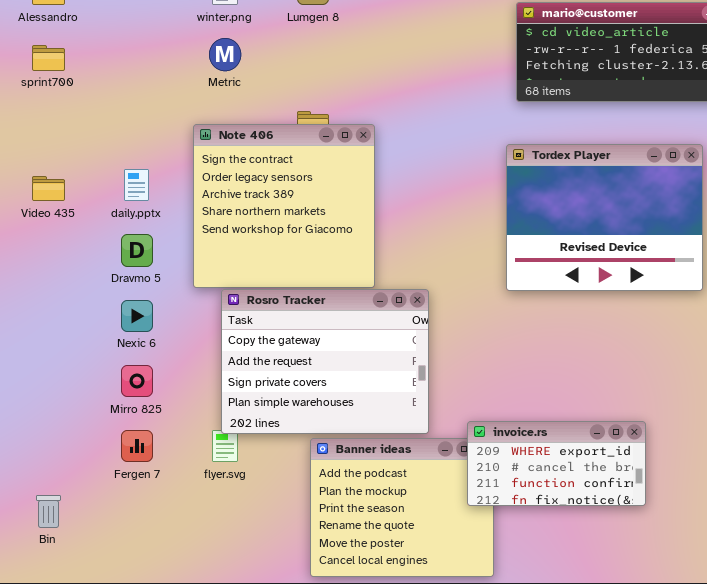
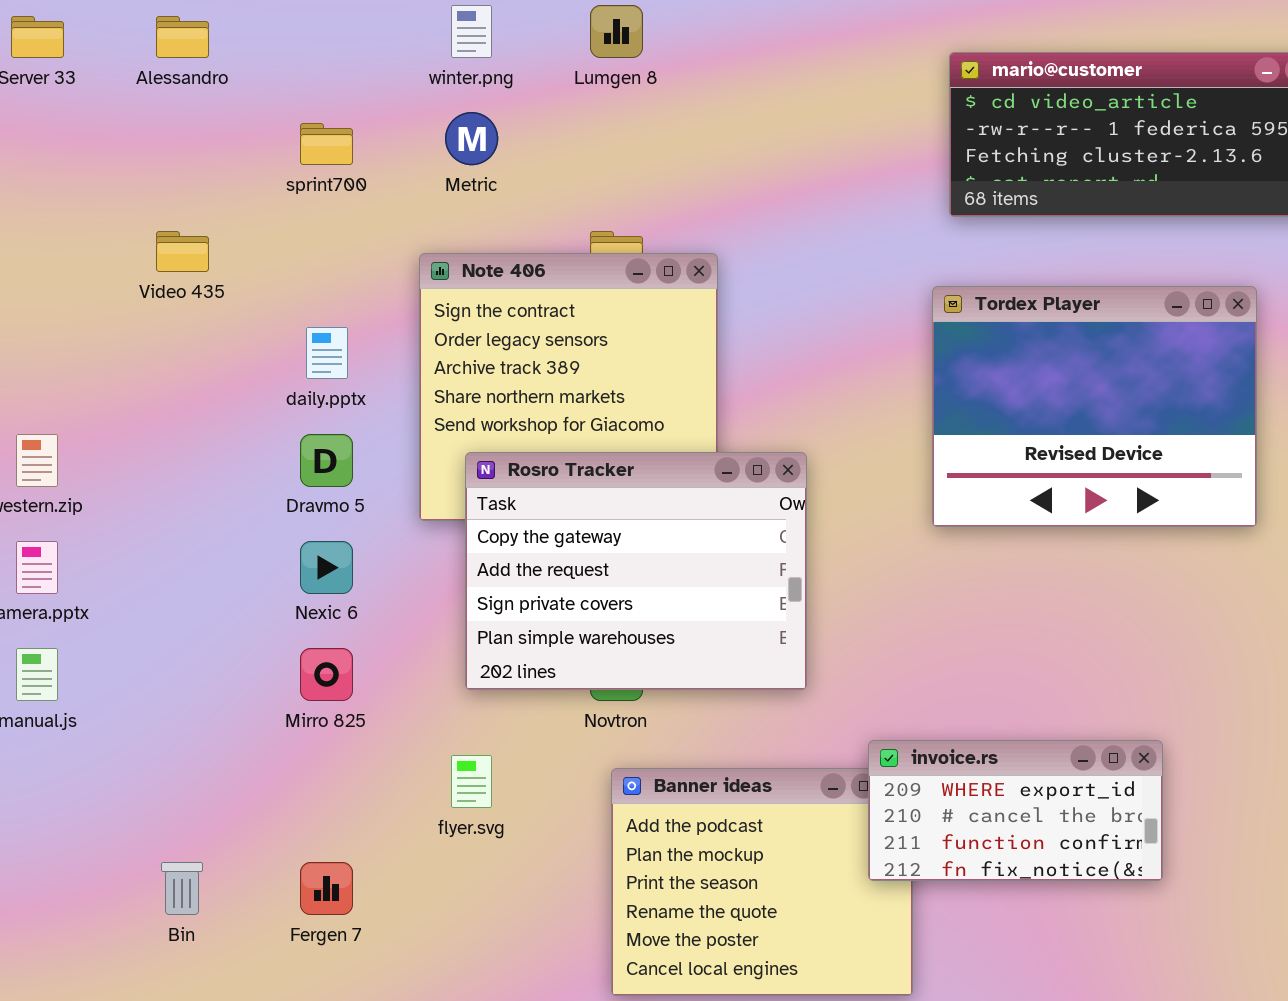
sprint700: [32,45,65,71] -> [300,123,353,165], moved
Video 435: [32,176,65,201] -> [156,231,209,272], moved
Rosro Tracker: [221,289,429,434] -> [465,452,807,690], moved
Fergen 7: [121,430,153,462] -> [300,862,353,915], moved

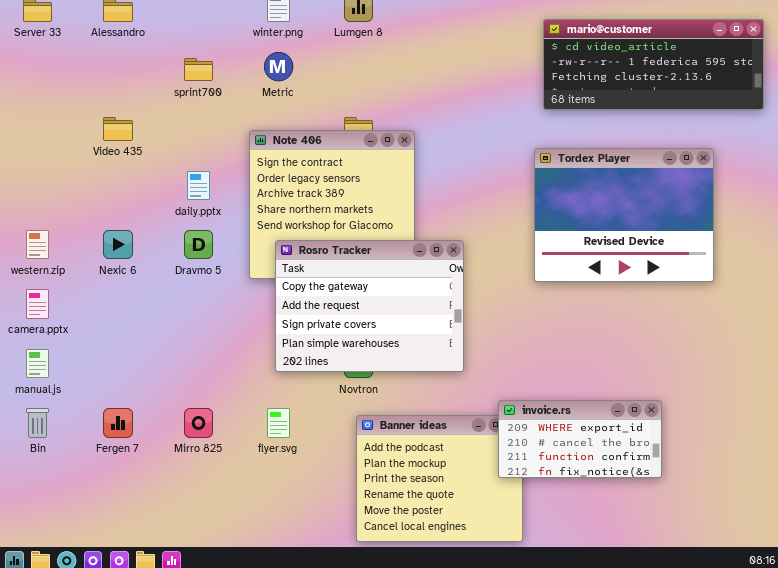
Nexic 6: [300,541,353,594] -> [103,230,133,259], moved
Mirro 825: [300,648,353,701] -> [184,408,213,438], moved
Bin: [161,862,203,915] -> [26,408,49,438], moved
Fergen 7: [300,862,353,915] -> [103,408,133,438], moved

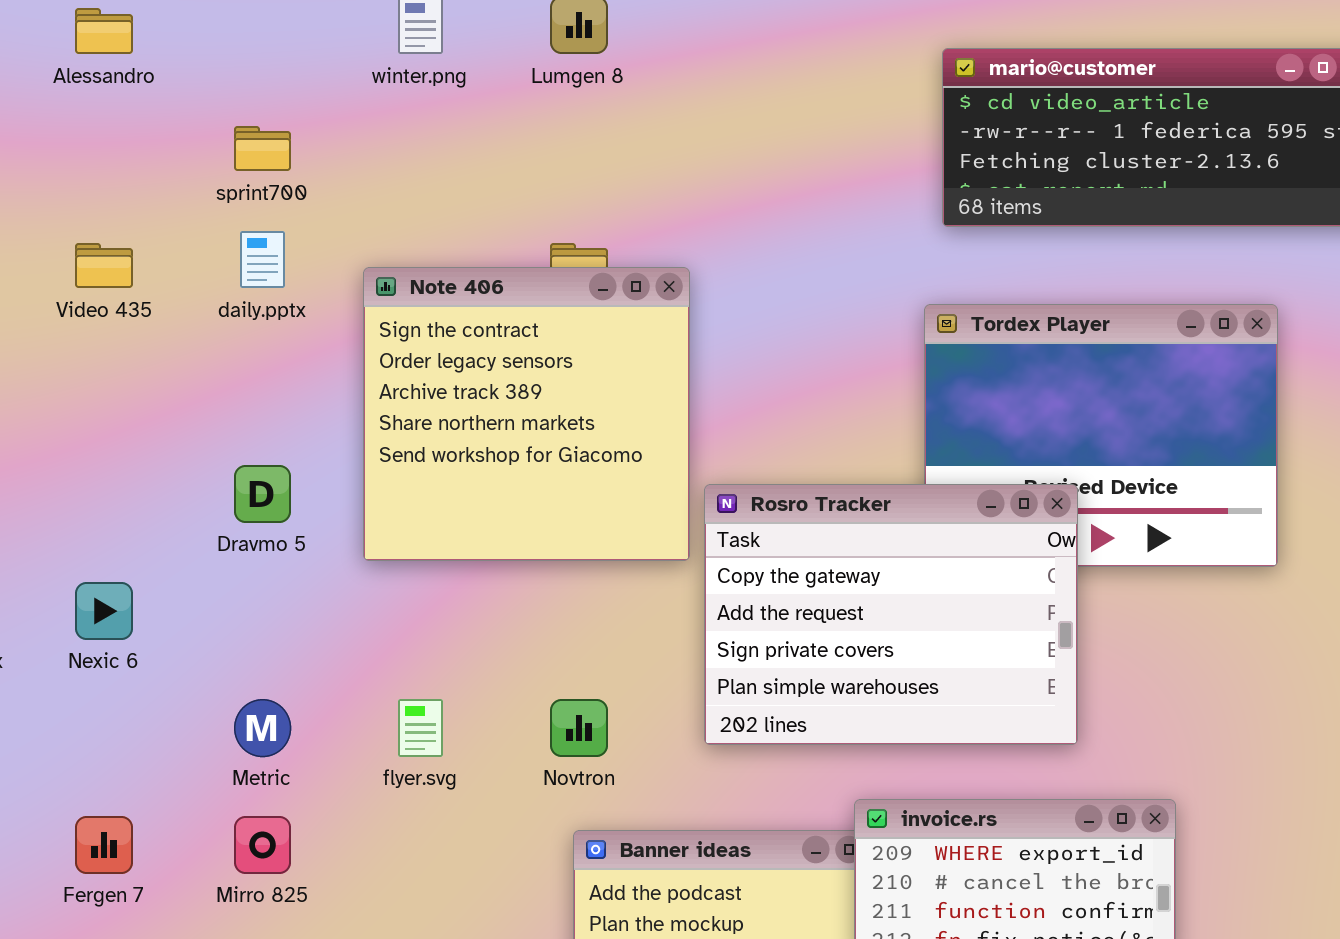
Metric: [264,52,293,81] -> [234,699,291,757], moved
daily.pptx: [187,171,210,200] -> [240,231,285,288], moved
Nexic 6: [103,230,133,259] -> [75,582,133,640], moved
Rosro Tracker: [275,240,464,372] -> [704,484,1078,745], moved
flyer.svg: [267,408,290,438] -> [398,699,443,757], moved

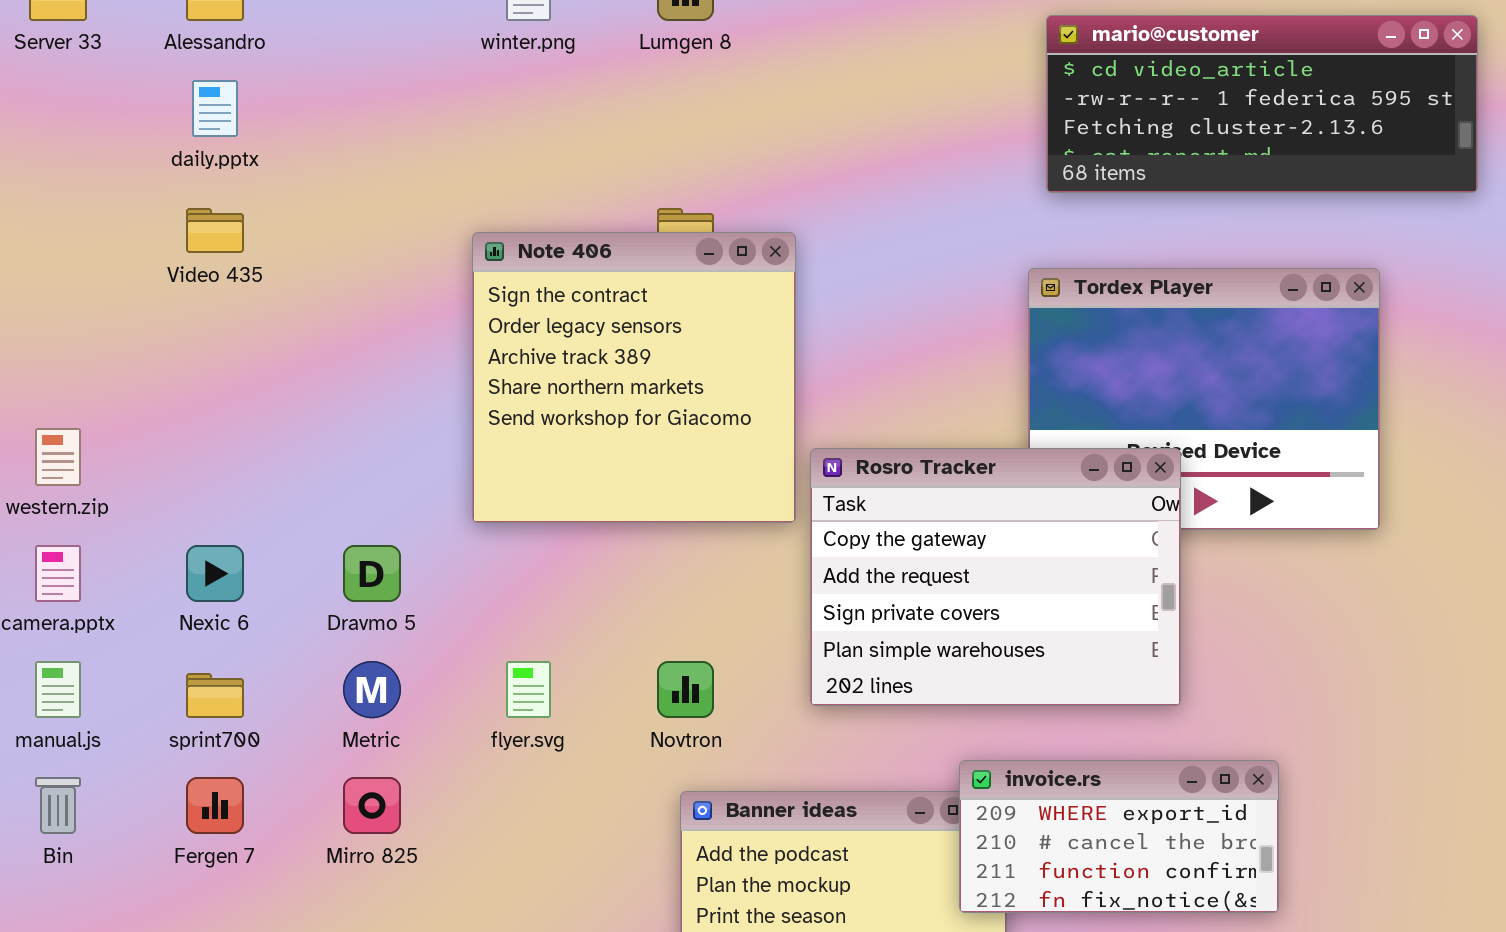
sprint700: [234,126,291,171] -> [186,673,244,718], moved
daily.pptx: [240,231,285,288] -> [192,80,238,137], moved
Dravmo 5: [234,465,291,523] -> [343,545,401,602], moved

